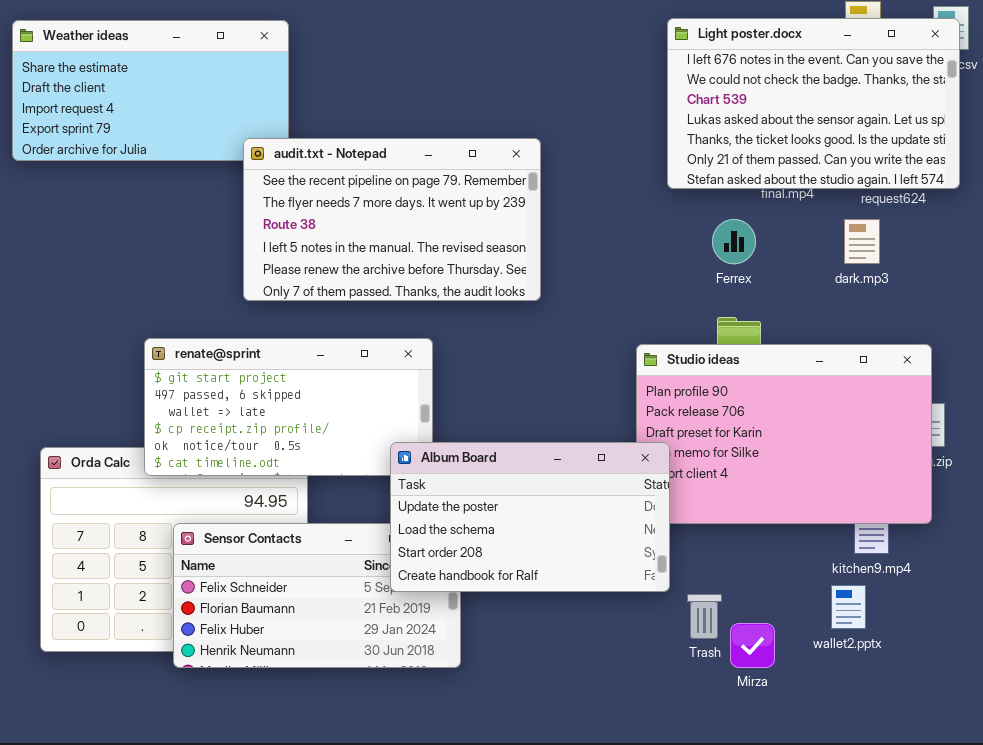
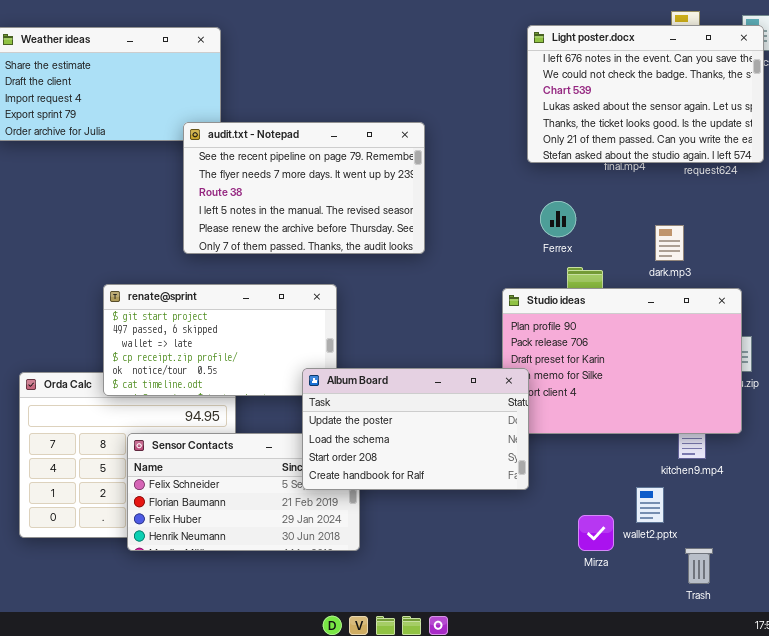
Ferrex: [712,219,756,264] -> [540,201,576,237], moved
dark.mp3: [844,219,880,264] -> [655,225,684,261], moved
wallet2.pptx: [831,585,866,629] -> [636,487,664,523], moved
Trash: [687,594,722,639] -> [685,548,713,584], moved

